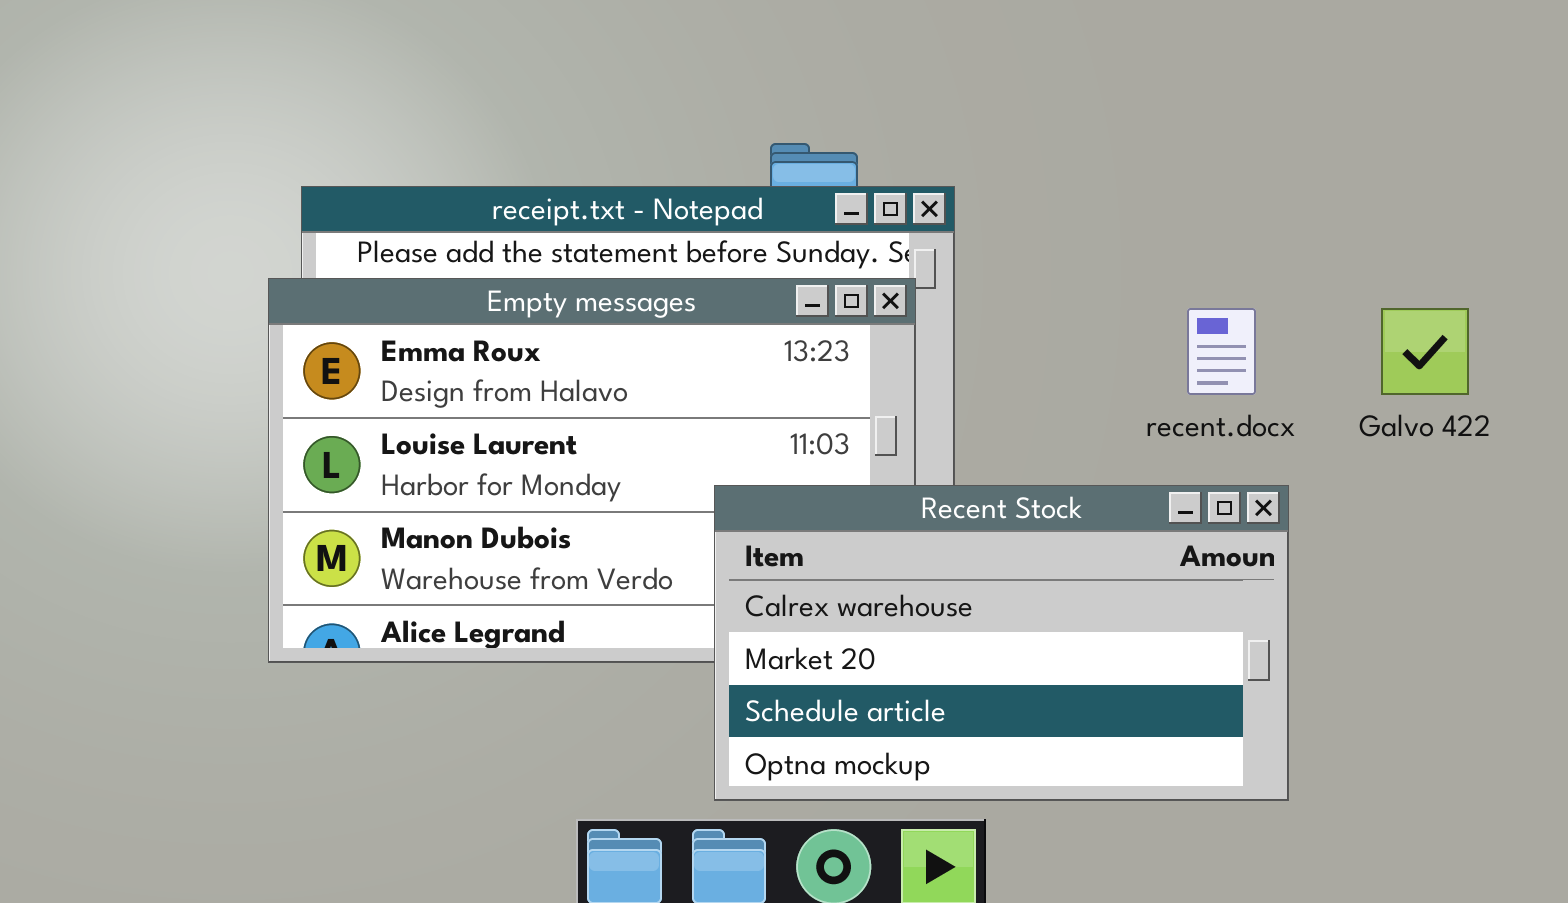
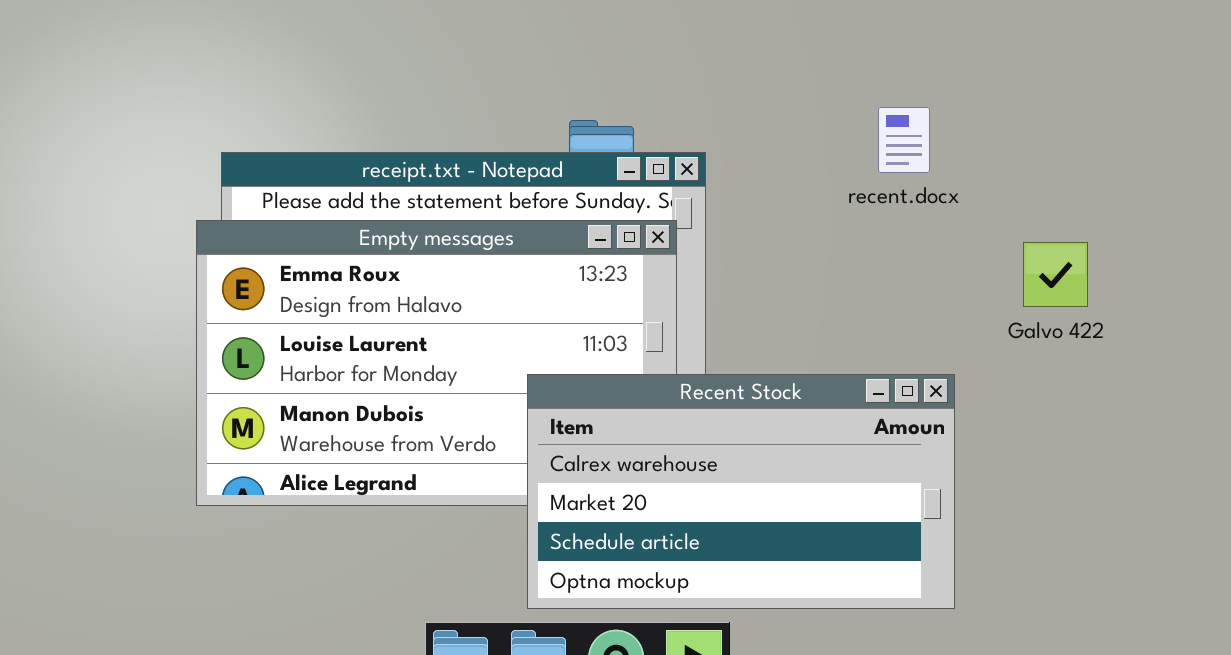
recent.docx: [1187,308,1256,395] -> [878,107,930,173], moved

